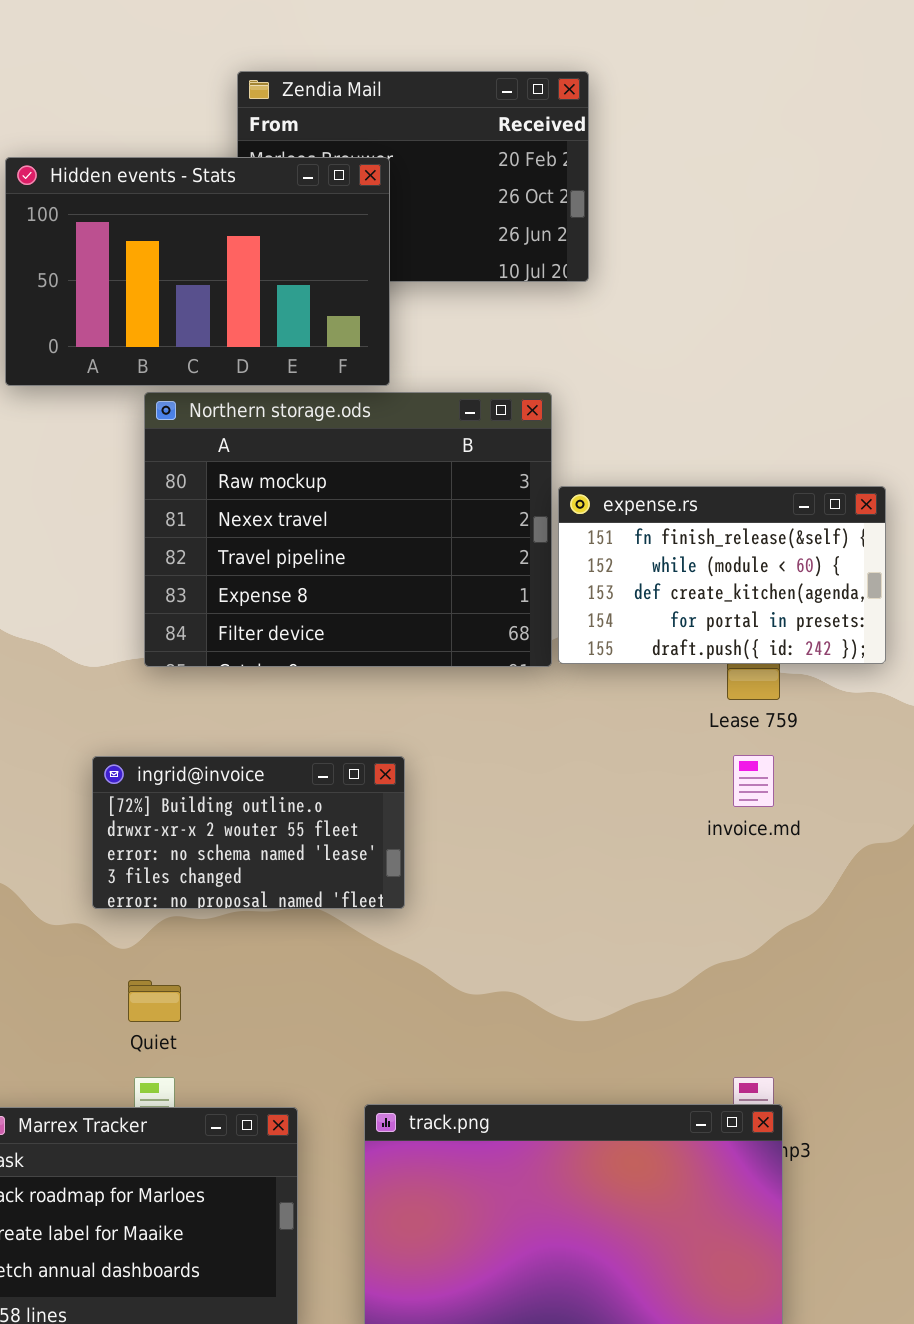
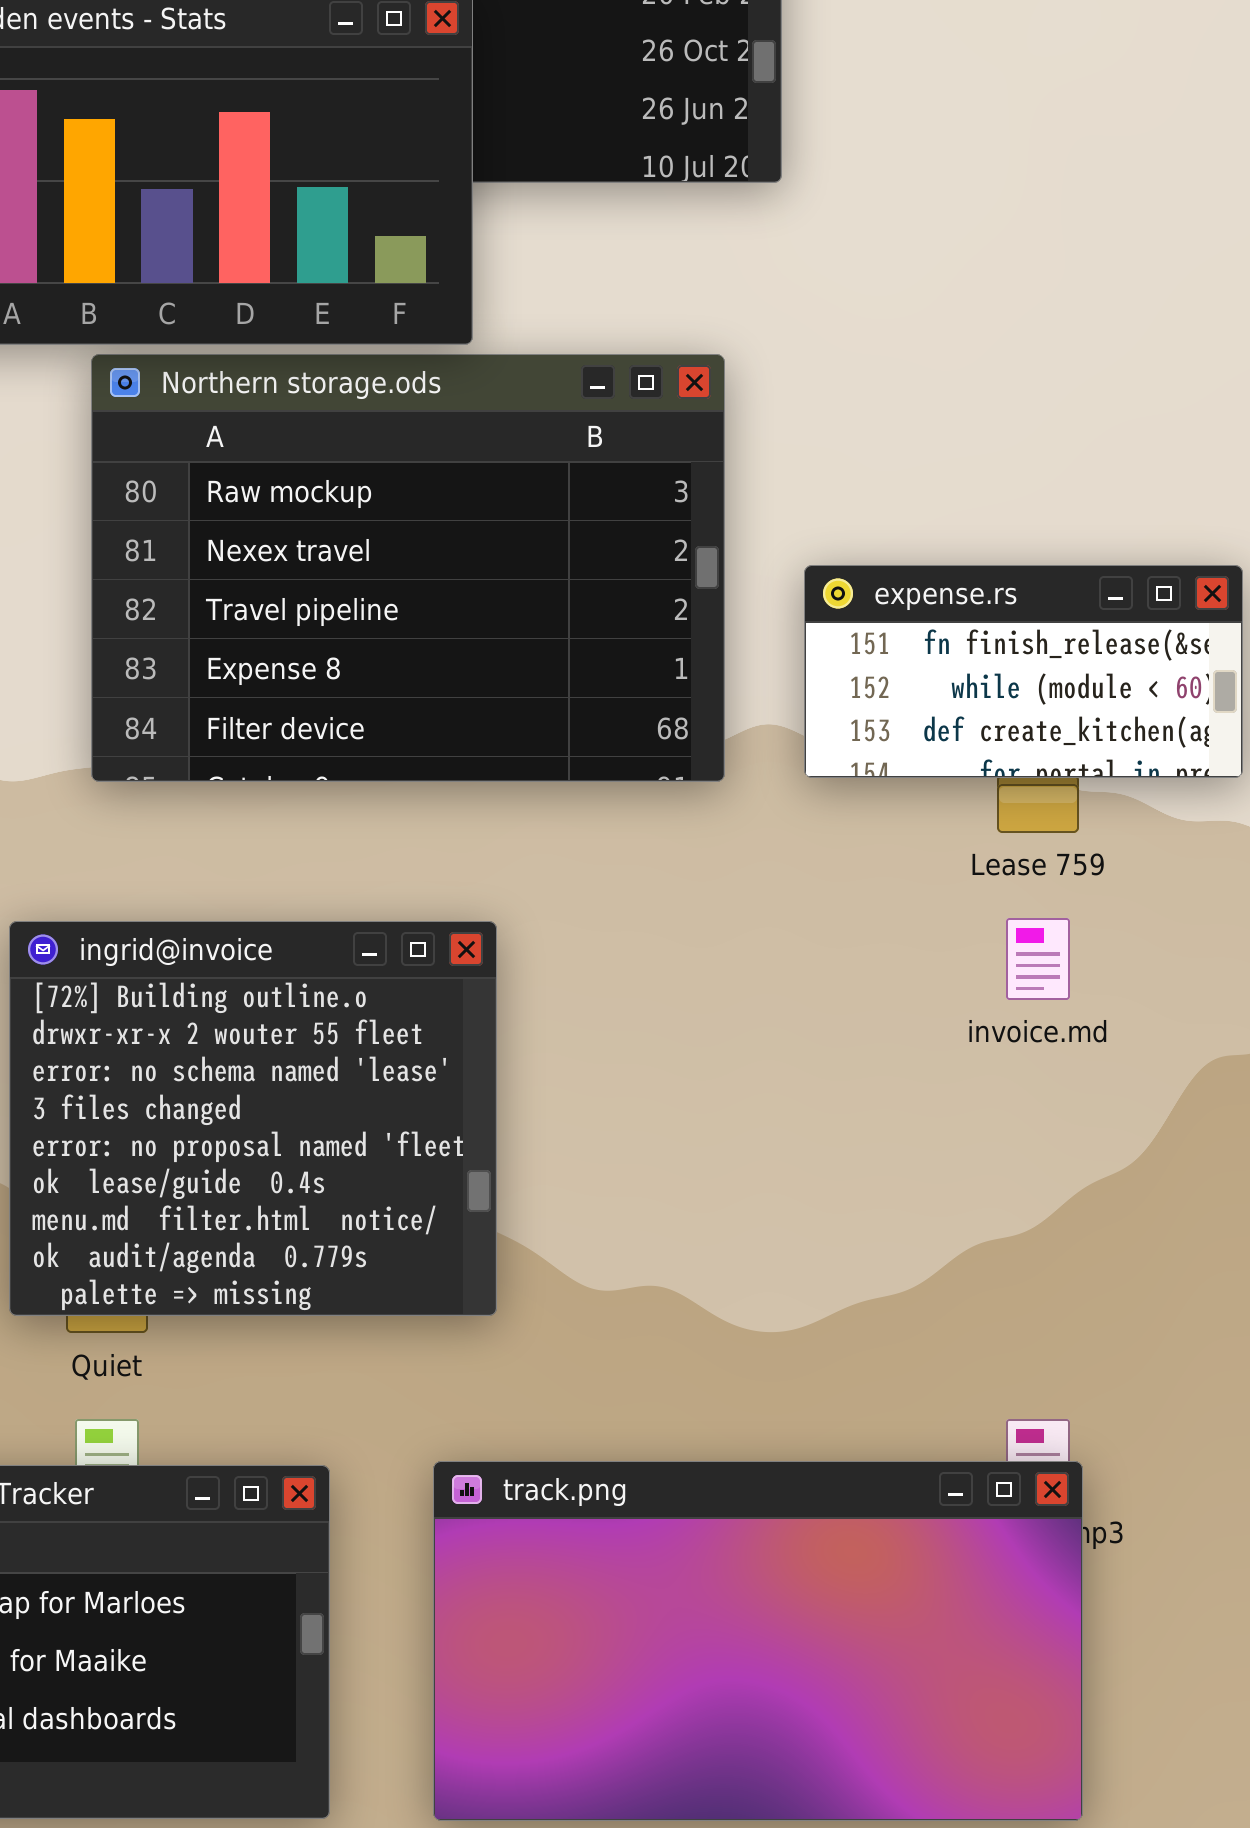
expense.rs: [558,486,886,664] -> [804,565,1243,778], resized
ingrid@invoice: [92,756,405,909] -> [9,921,497,1316], resized

